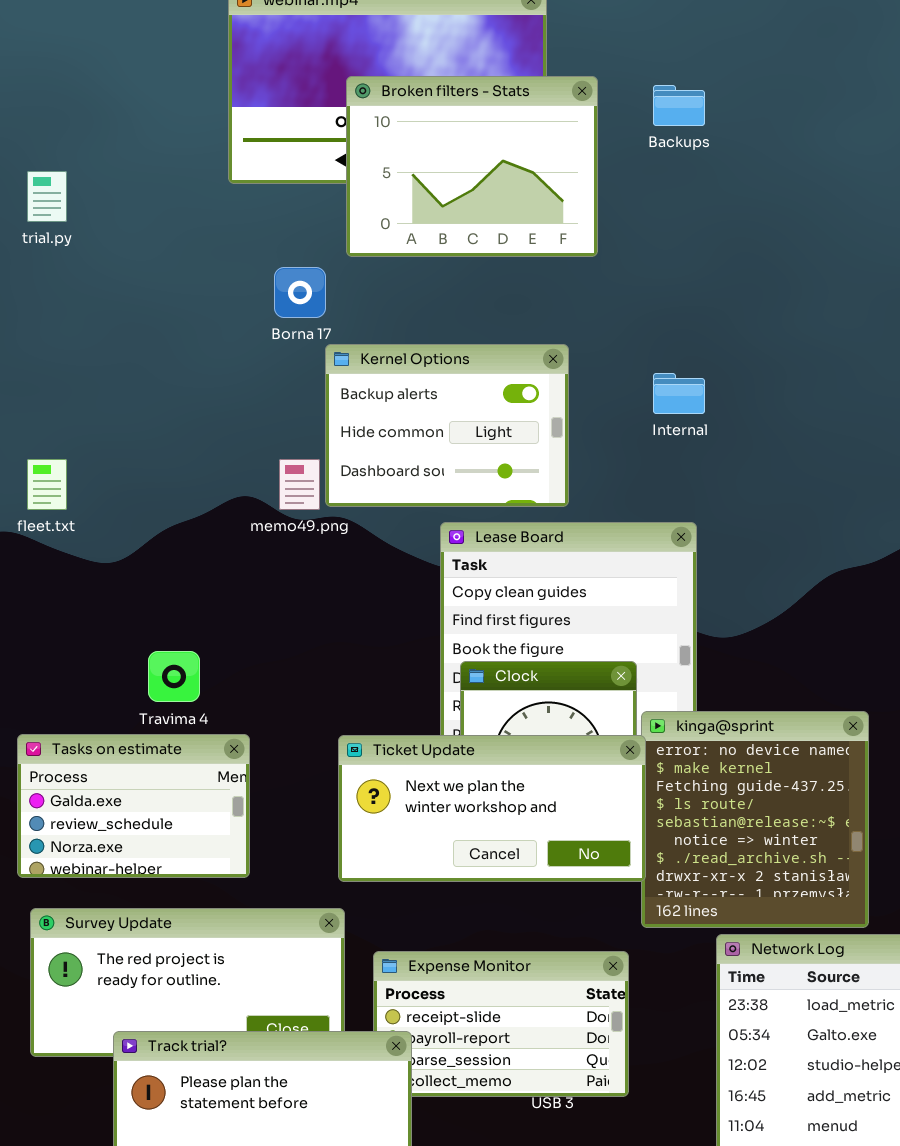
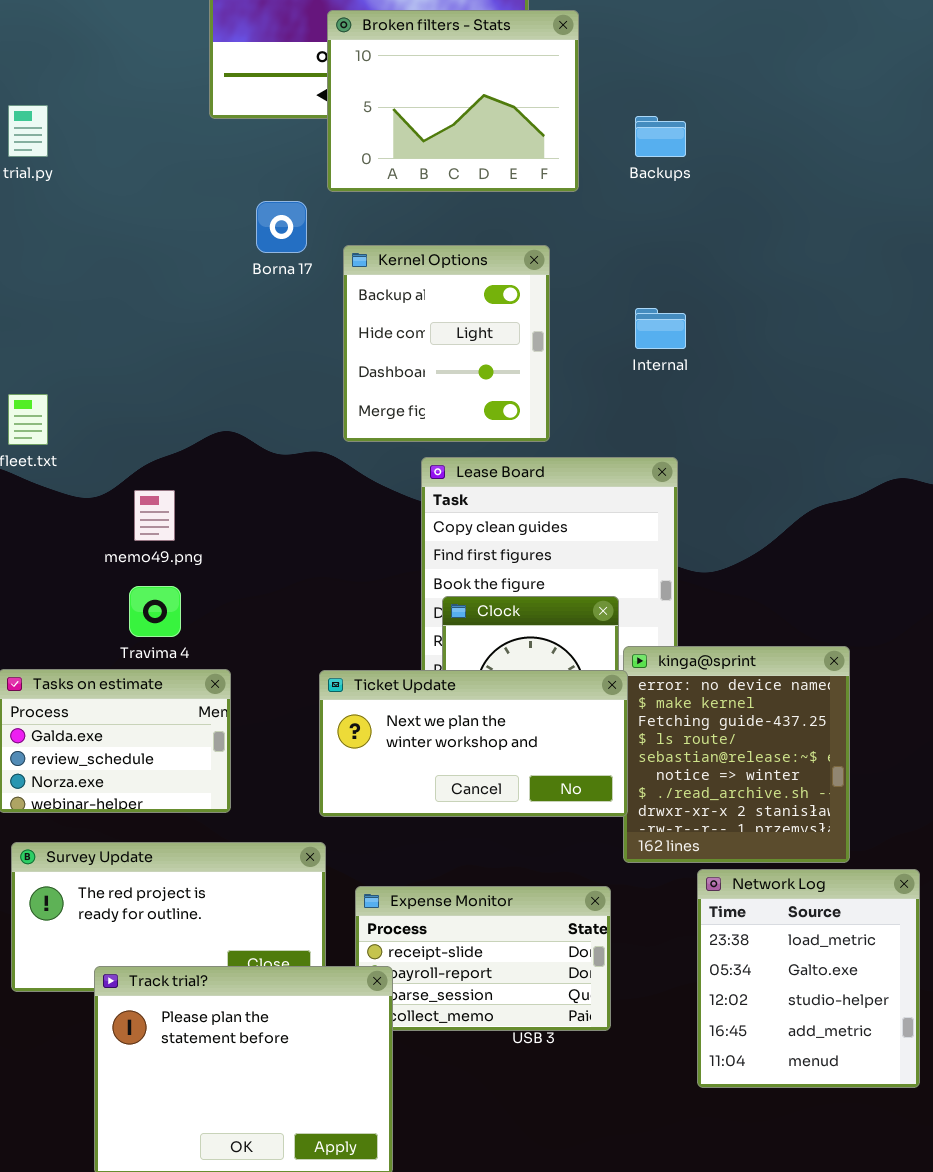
Backups: [653,85,705,126] -> [635,116,686,157], moved
Kernel Options: [325,344,569,507] -> [343,245,550,442], resized
memo49.png: [279,459,320,510] -> [134,490,175,541], moved

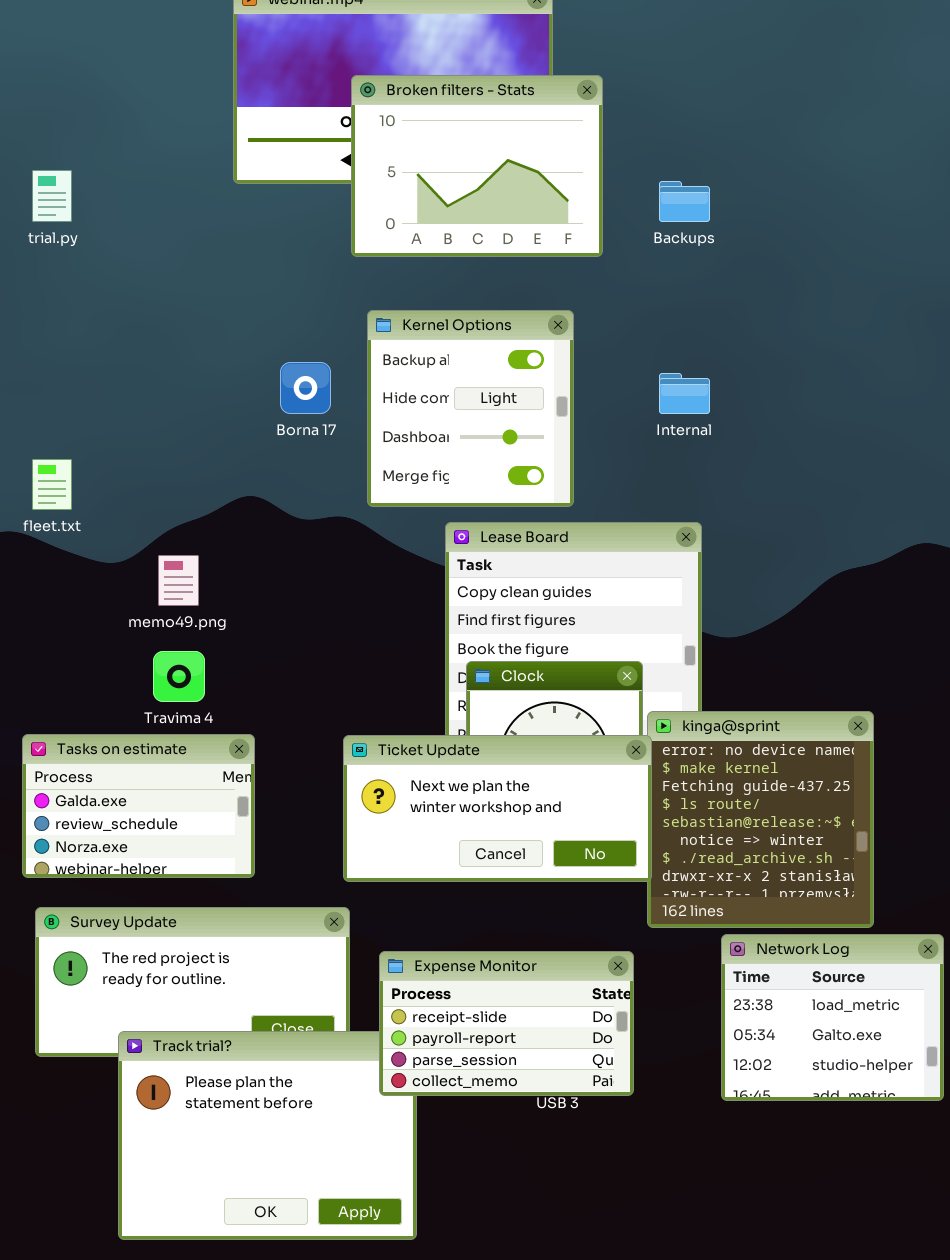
Borna 17: [256,201,307,253] -> [280,362,331,414], moved
Network Log: [697,869,920,1088] -> [721,934,944,1101], resized
Expense Monitor: [355,886,611,1031] -> [379,951,634,1096], raised

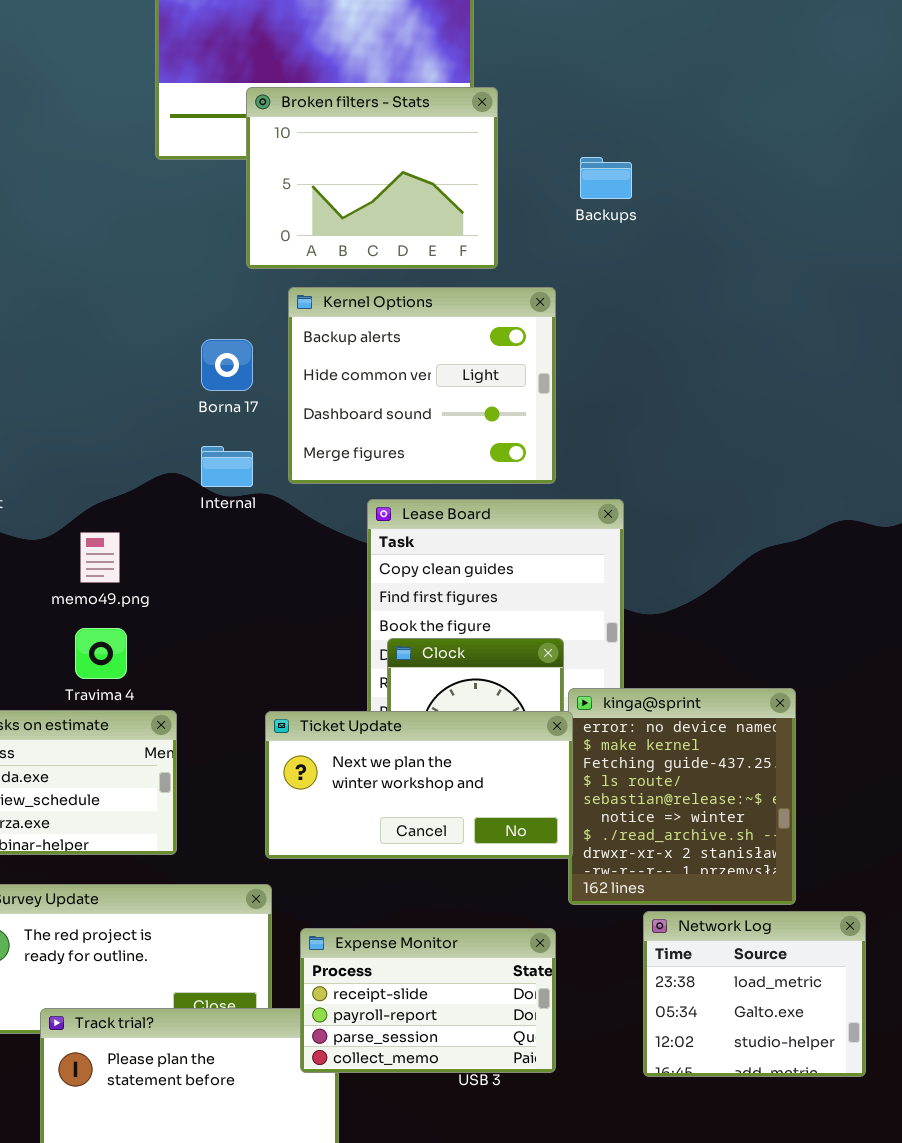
Broken filters - Stats: [351,75,603,257] -> [246,87,498,269], moved
Kernel Options: [367,310,574,507] -> [288,287,556,484], resized
Internal: [659,373,710,414] -> [201,446,253,487], moved

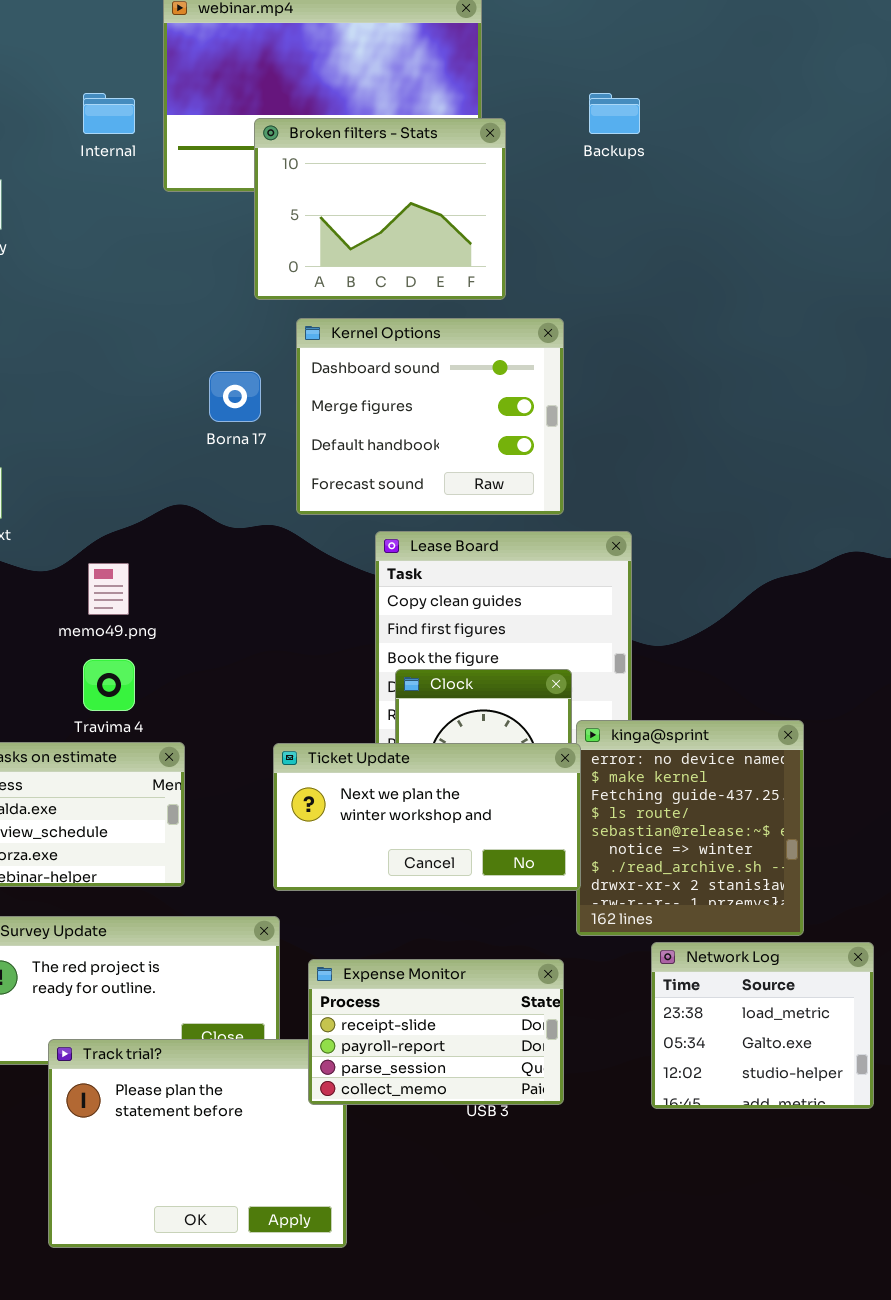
Backups: [580,157,632,199] -> [589,93,640,134], moved
Kernel Options: [288,287,556,484] -> [296,318,564,515], scrolled down 2 rows
Internal: [201,446,253,487] -> [83,93,135,134], moved

